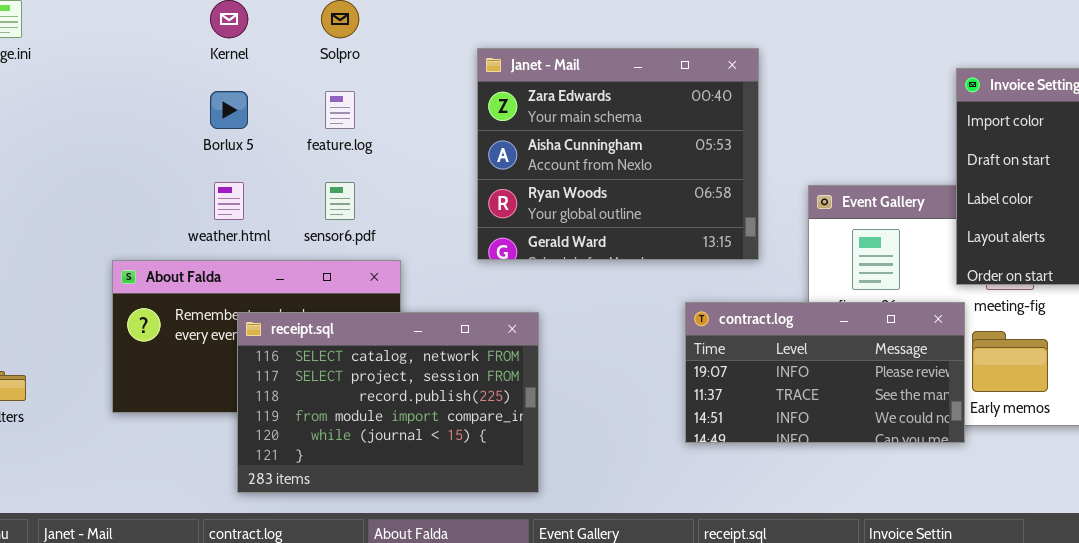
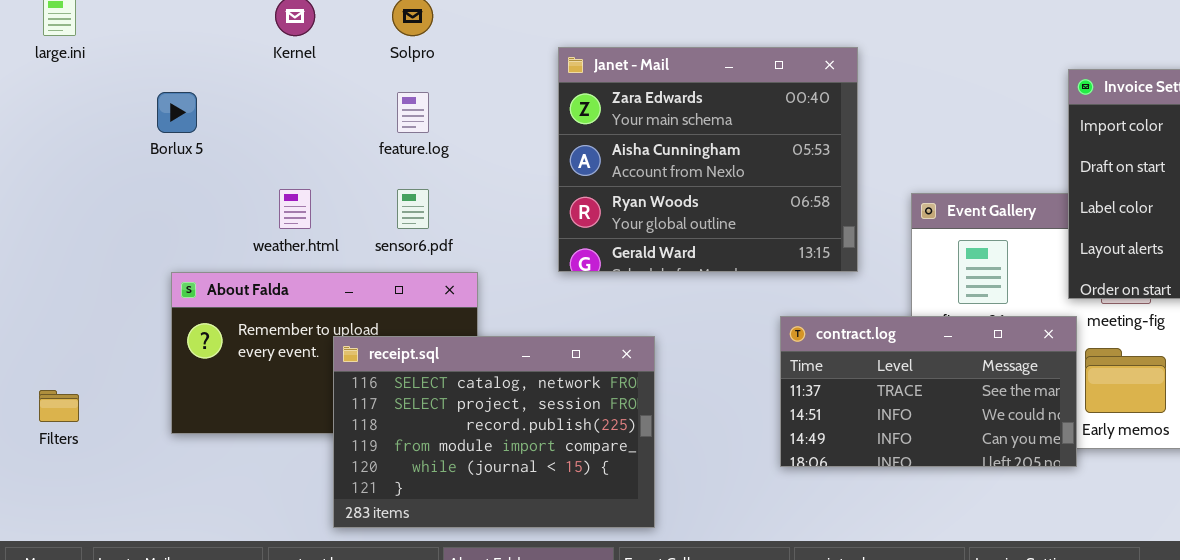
Borlux 5: [210,91,248,129] -> [157,92,197,133], moved
contract.log: [685,302,965,443] -> [780,316,1077,467], scrolled down 1 row
receipt.sql: [237,312,539,493] -> [333,336,655,528], moved

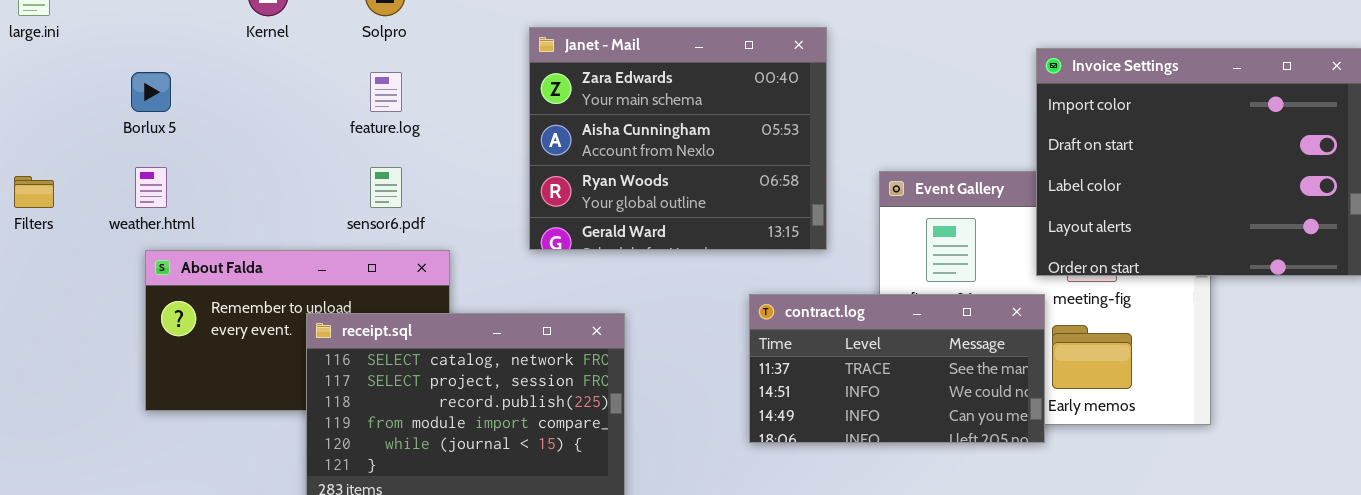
weather.html: [279,189,311,229] -> [135,167,167,208], moved
Filters: [39,390,79,422] -> [14,176,54,208], moved

